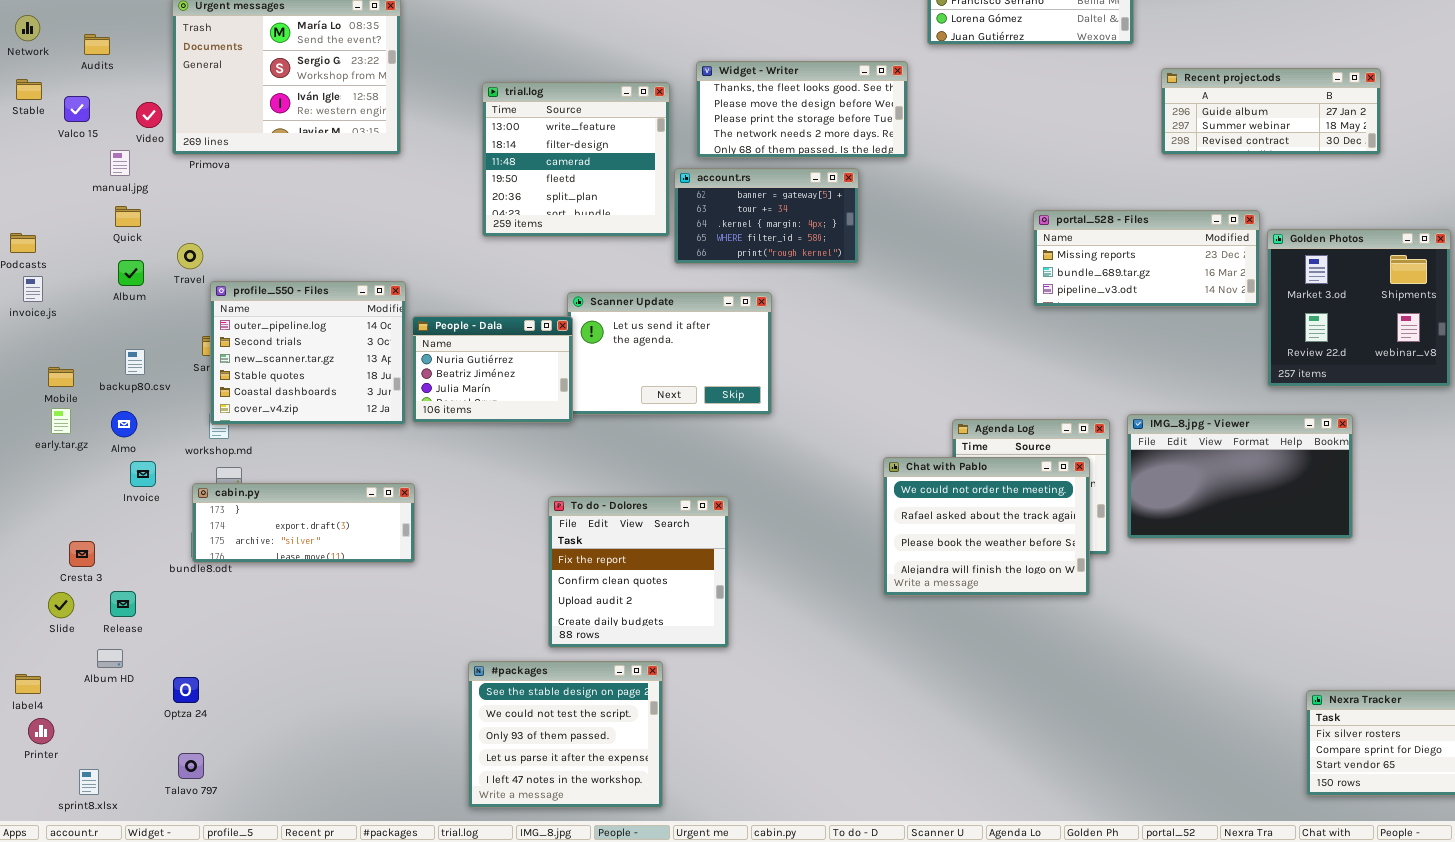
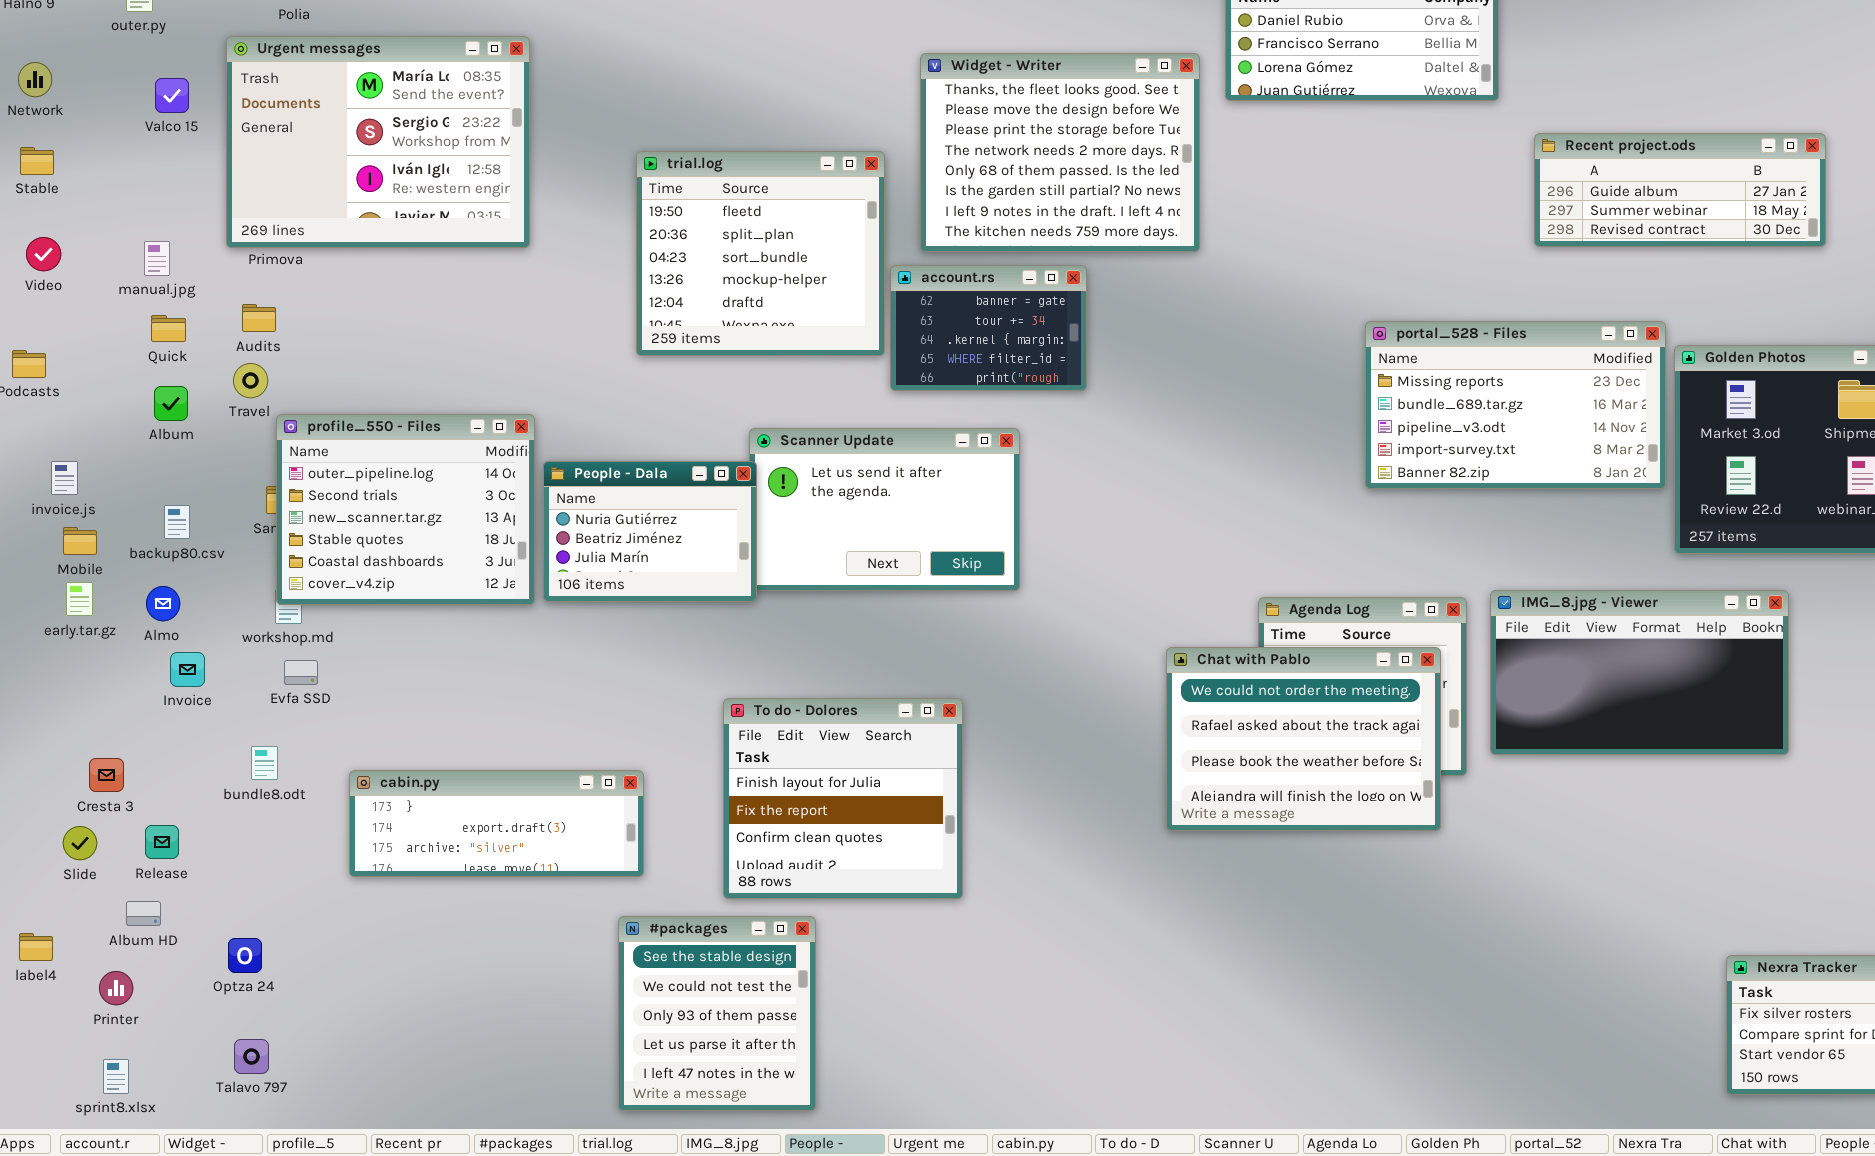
Audits: [84,34,110,55] -> [242,304,276,332], moved
Widget - Writer: [696,61,908,158] -> [920,53,1200,252], resized
trial.log: [482,82,670,237] -> [636,151,885,356], scrolled down 3 rows
Valco 15: [64,96,90,122] -> [155,78,189,113], moved
Video: [136,102,162,128] -> [26,237,61,271], moved
account.rs: [674,168,859,264] -> [890,265,1087,391], resized
portal_528 - Files: [1033,210,1260,307] -> [1365,321,1666,489], resized
invoice.js: [23,276,43,302] -> [51,461,78,495], moved
cabin.py: [192,483,415,563] -> [349,770,644,877], moved
To do - Dolores: [548,496,729,648] -> [723,698,963,899], scrolled up 1 row
#packages: [468,661,663,808] -> [618,916,816,1111], resized
Printer: [28,718,54,744] -> [99,971,133,1005], moved

